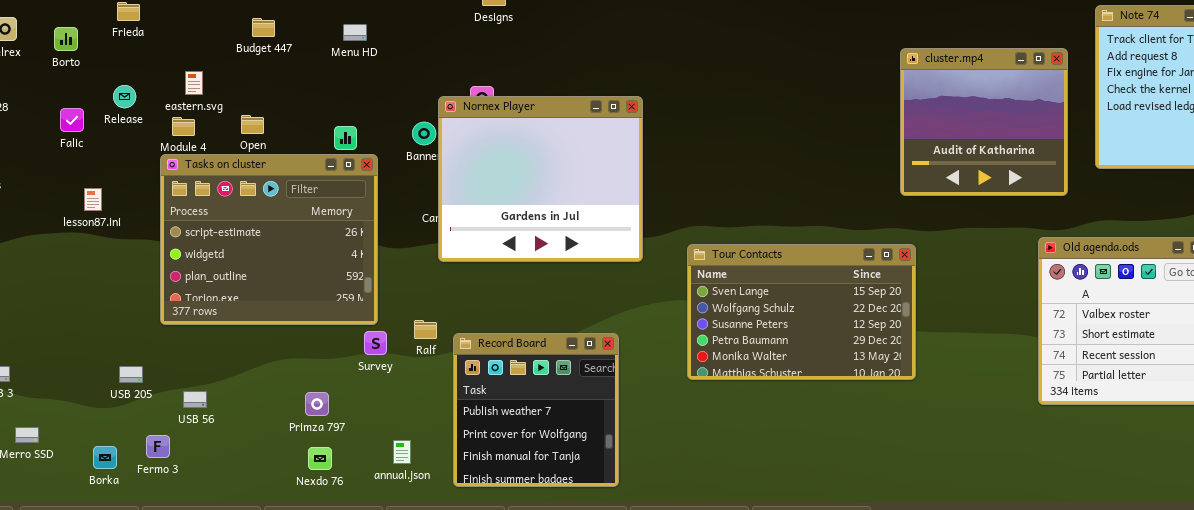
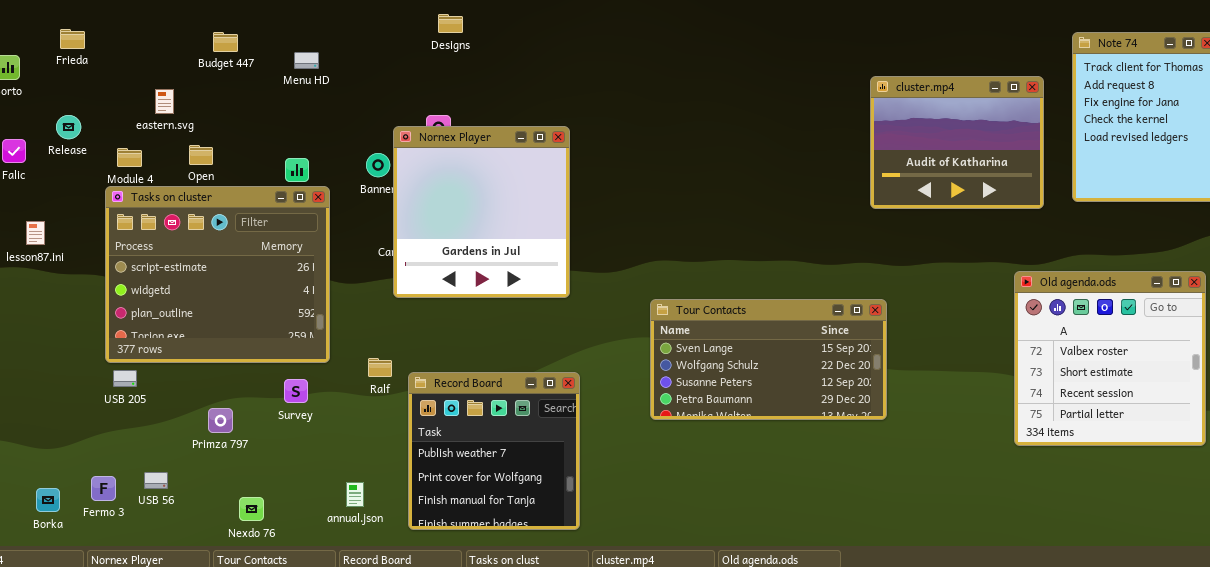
Budget 447: [252,18,275,37] -> [213,32,238,52], moved
cluster.mp4: [900,48,1068,196] -> [870,76,1044,209], resized
eastern.svg: [185,71,203,95] -> [155,89,174,114], moved
Nornex Player: [438,96,643,262] -> [393,126,570,298], resized
Tour Contacts: [687,244,916,380] -> [650,299,887,420], resized
Survey: [364,331,387,355] -> [284,379,308,403], moved
USB 205: [119,366,143,383] -> [113,370,137,387], moved
USB 56: [183,391,207,408] -> [144,472,168,489], moved
Primza 797: [305,392,329,416] -> [208,408,233,433], moved
Nexdo 76: [308,447,332,470] -> [239,497,264,521], moved

